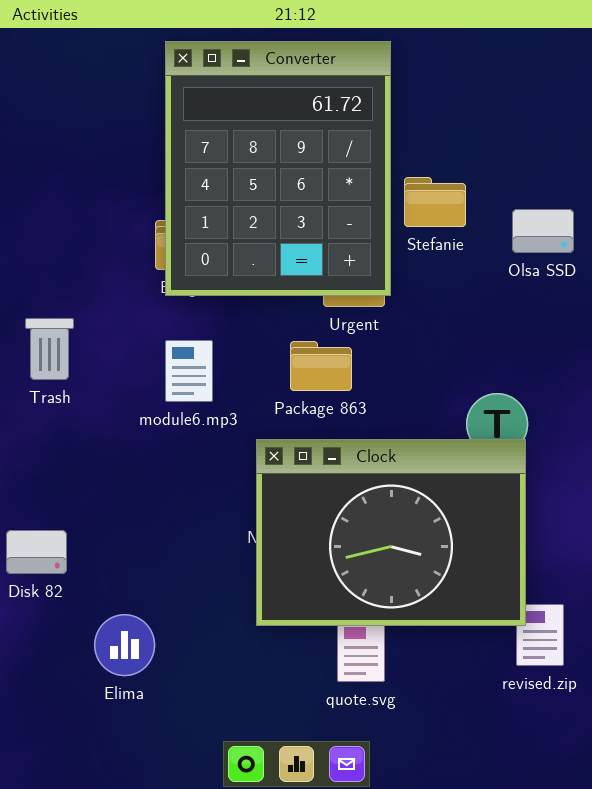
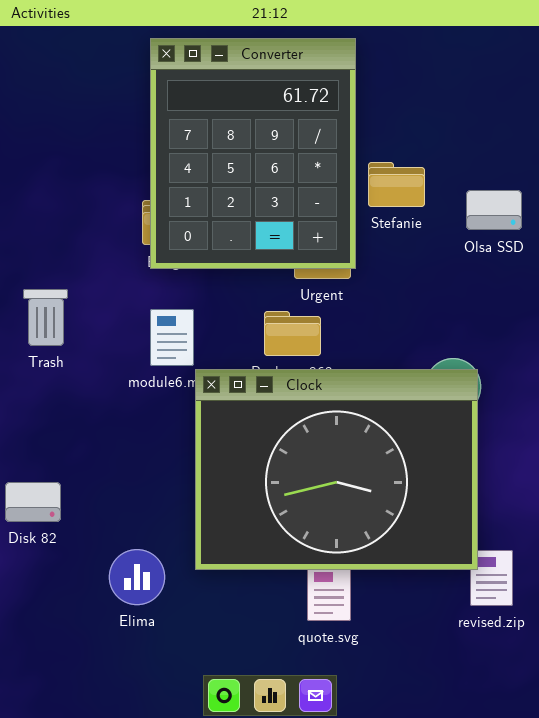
Clock: [256,439,526,626] -> [195,369,478,570], resized
Elima: [94,614,155,676] -> [109,549,165,605], moved

